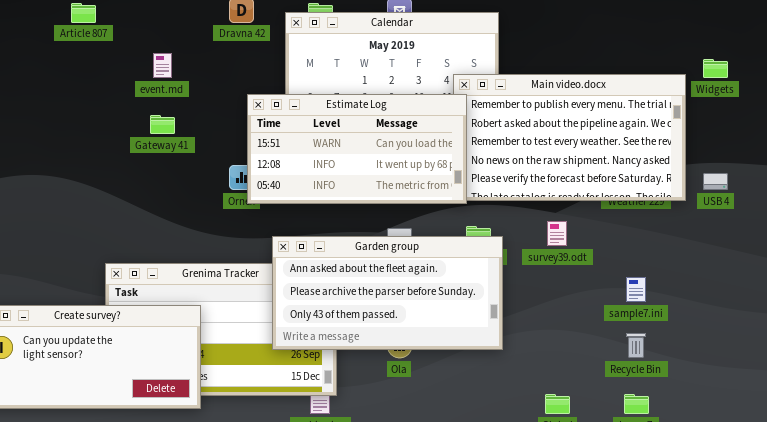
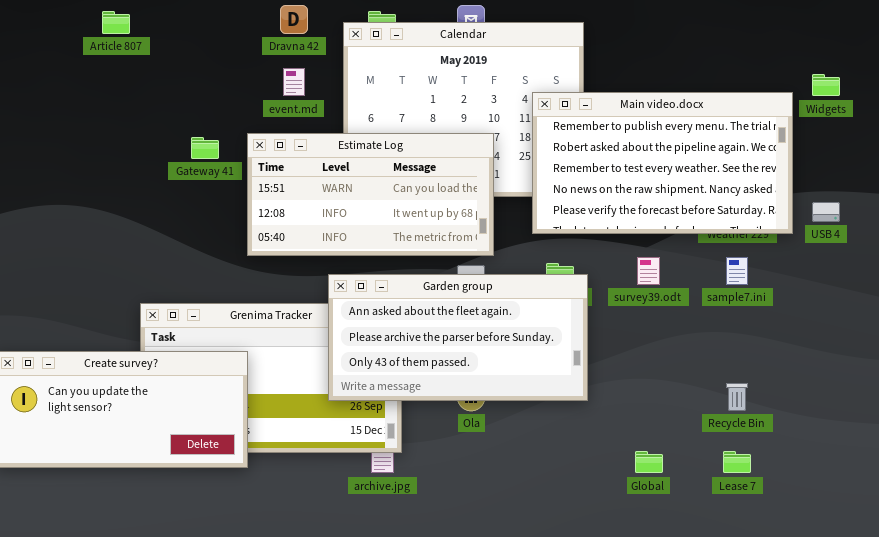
event.md: [153,53,172,78] -> [283,68,305,96], moved
Estimate Log: [247,94,467,204] -> [247,133,494,256], moved
sample7.ini: [626,277,646,302] -> [726,257,748,285], moved

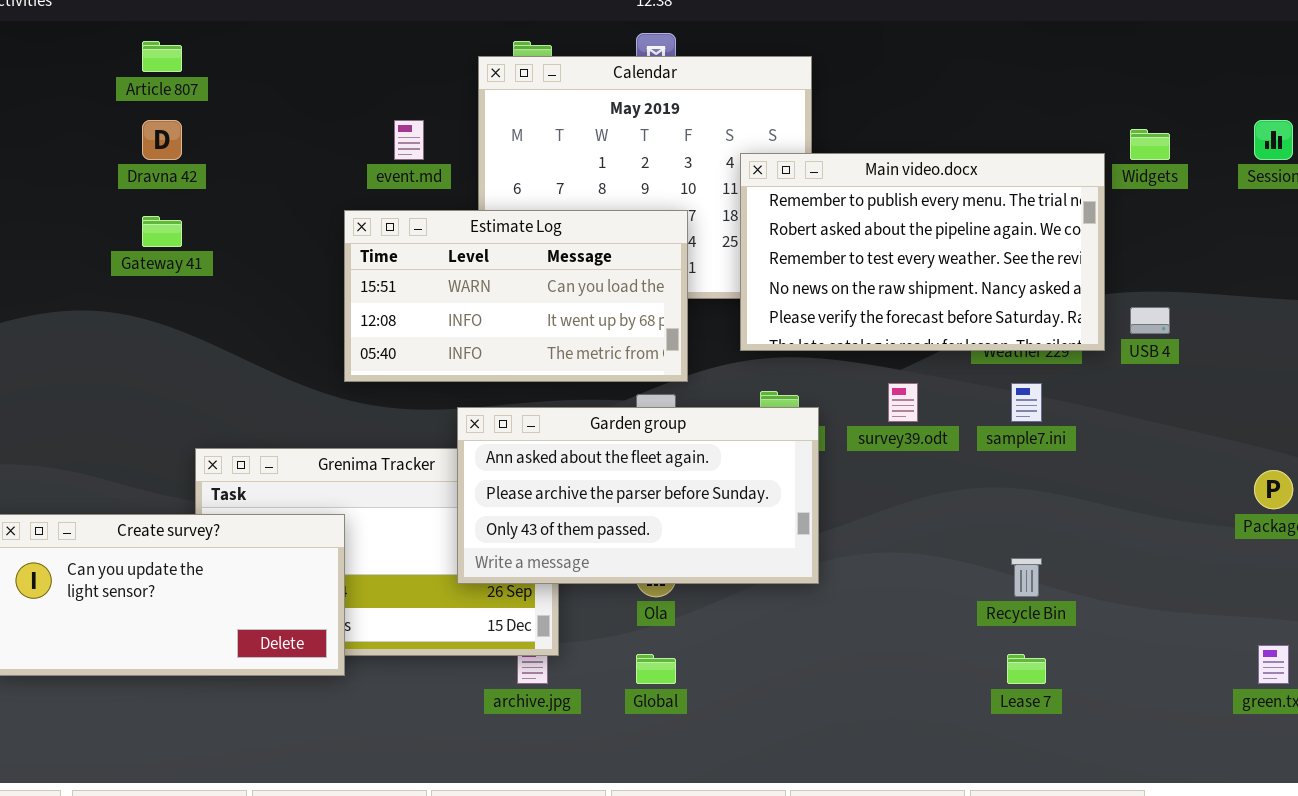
Dravna 42: [280,5,308,34] -> [142,120,182,160], moved
Gateway 41: [191,137,219,159] -> [142,216,182,247], moved
Global: [635,451,663,473] -> [636,654,676,684], moved

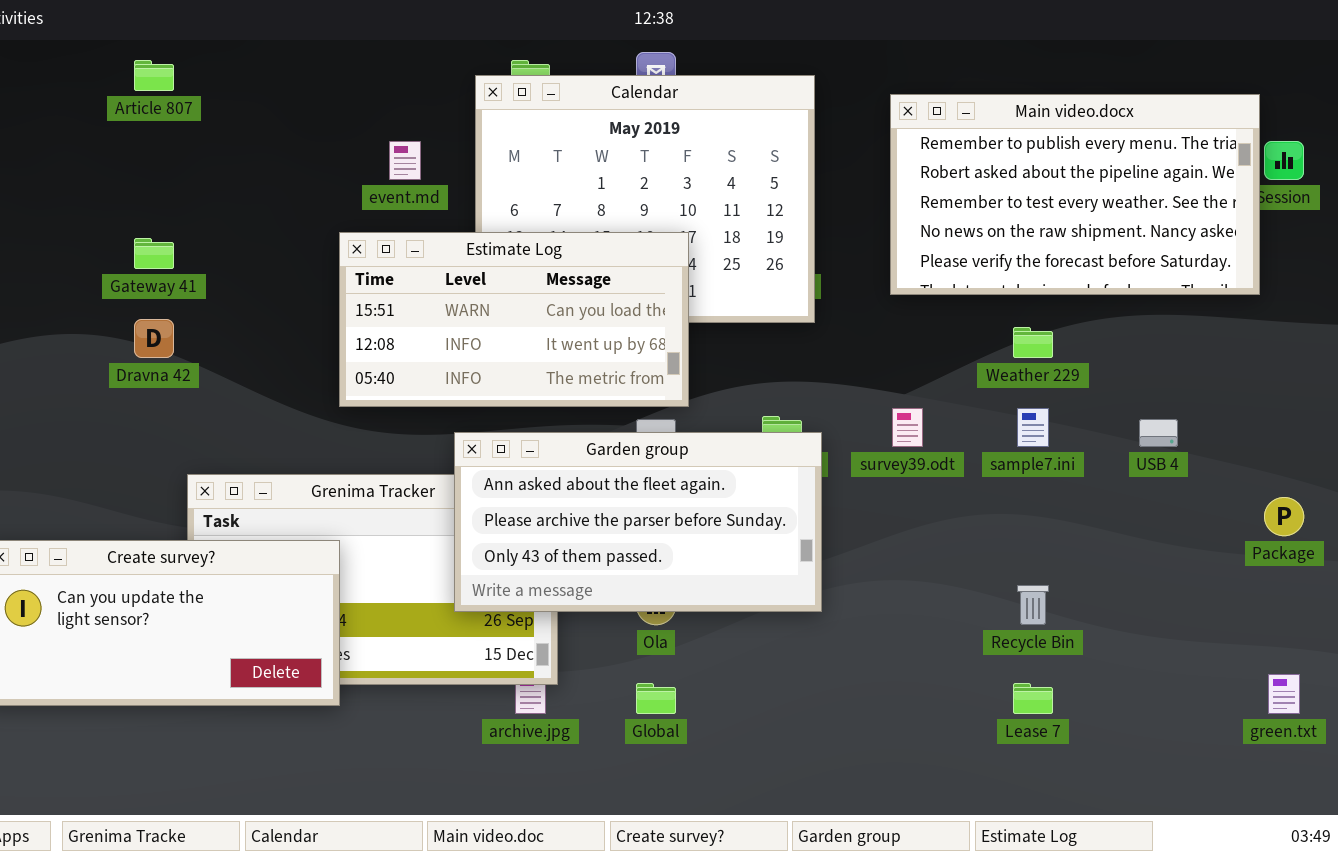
Dravna 42: [142,120,182,160] -> [134,319,174,358], moved
Main video.docx: [740,153,1105,351] -> [890,94,1260,295], moved
USB 4: [1130,307,1170,334] -> [1139,419,1178,447], moved

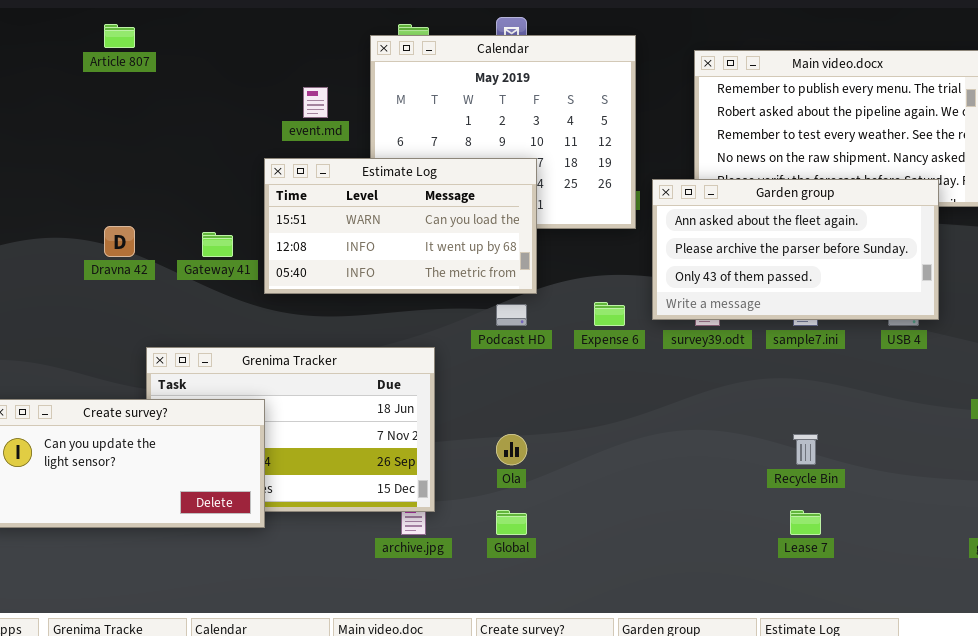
Gateway 41: [134,238,174,269] -> [202,232,233,257], moved
Garden group: [454,432,822,612] -> [652,179,939,320], moved

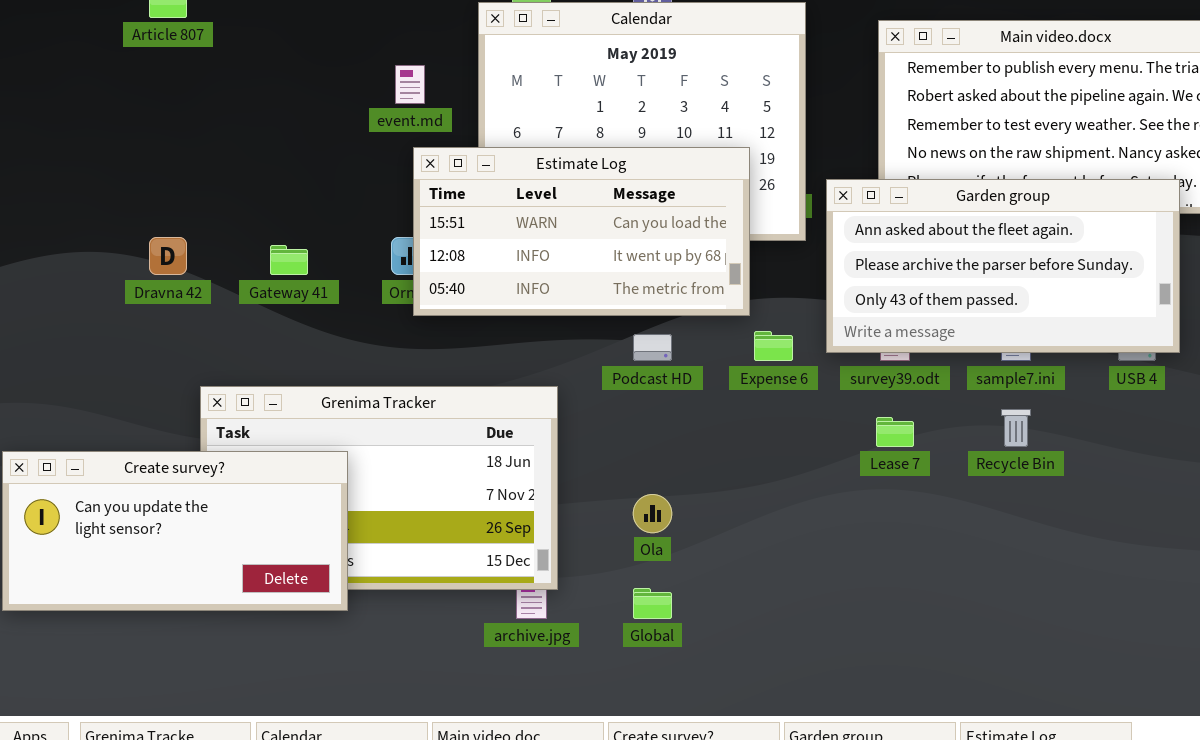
Estimate Log: [264,158,537,294] -> [413,147,750,316], moved
Recycle Bin: [793,434,818,465] -> [1001,409,1031,447], moved
Lease 7: [790,510,821,535] -> [876,417,914,447], moved

